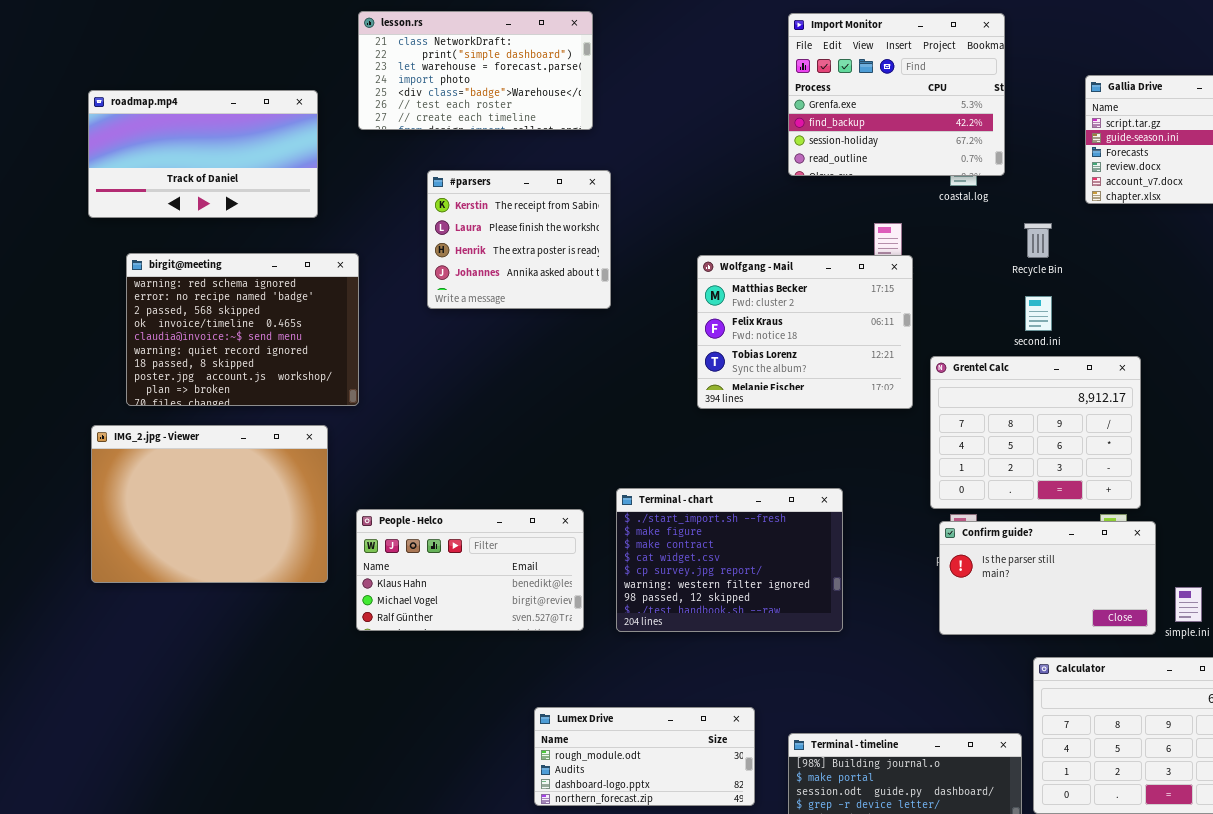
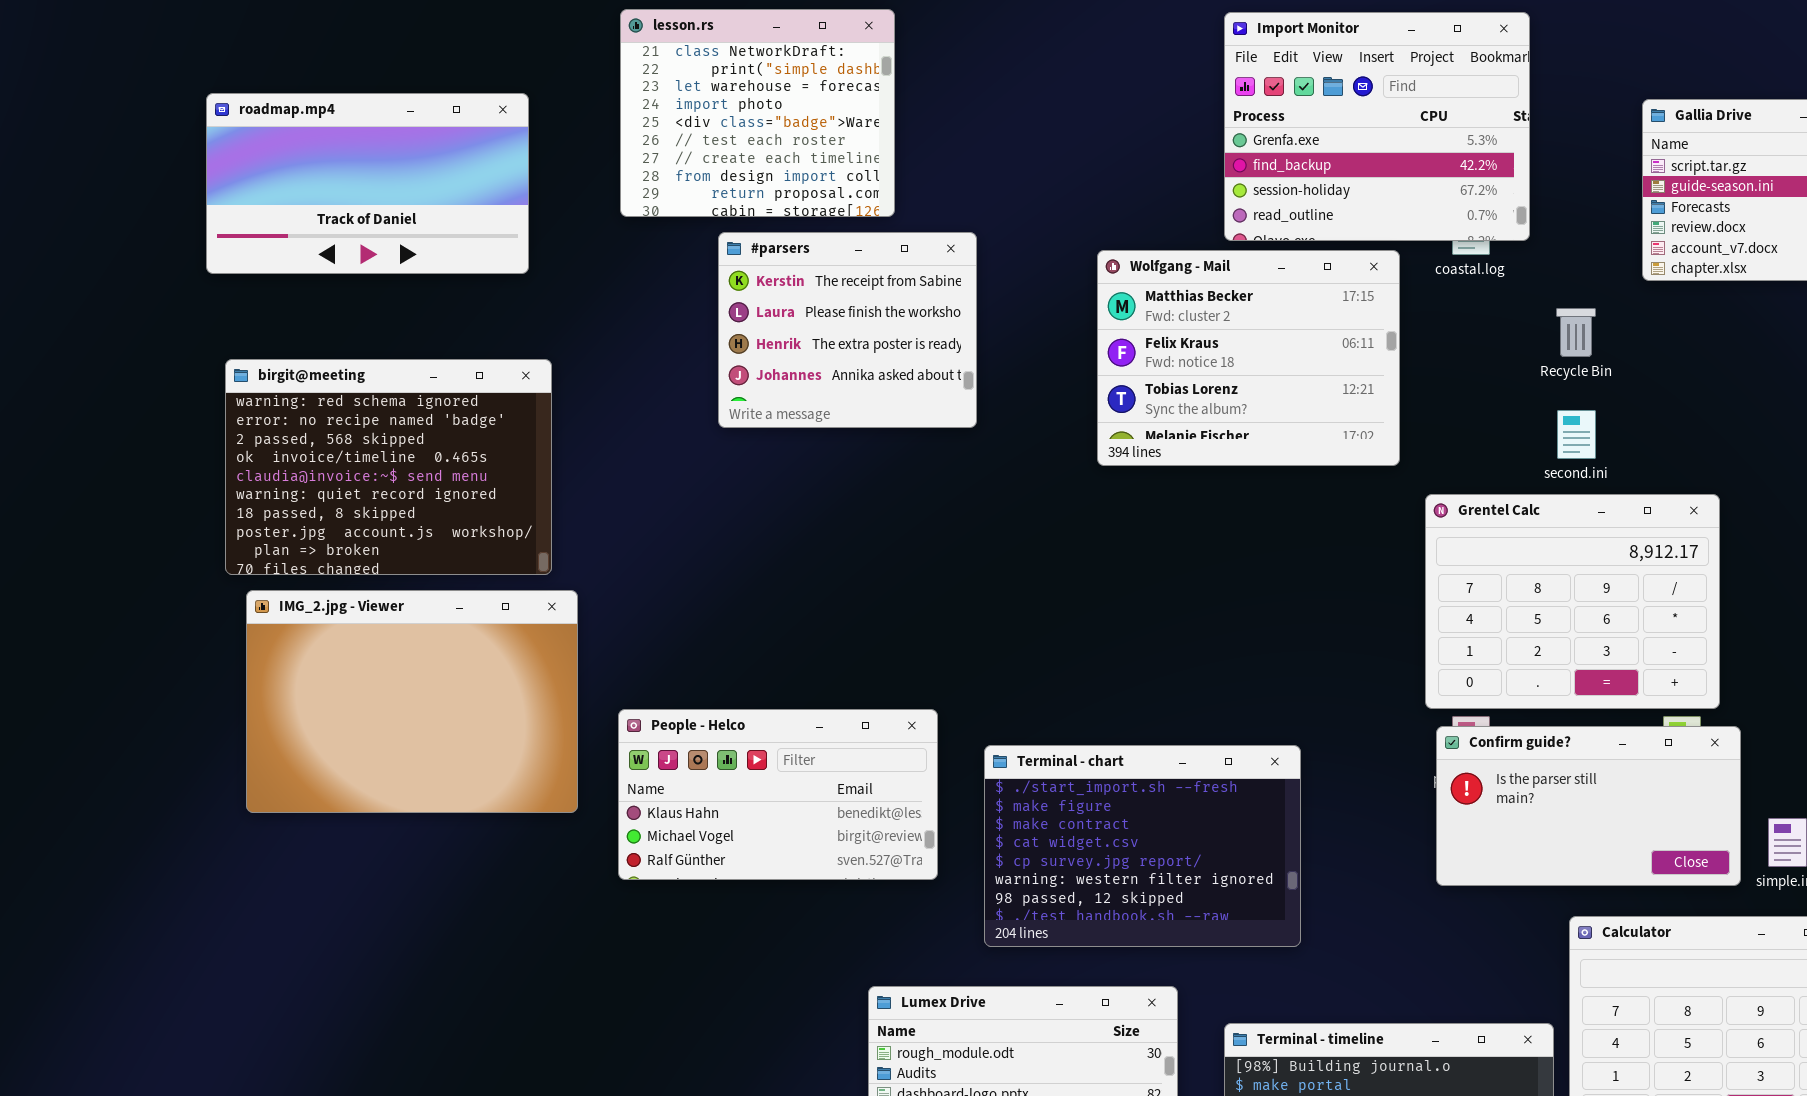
lesson.rs: [358,11,593,130] -> [620,9,895,217], resized
roadmap.mp4: [88,90,318,218] -> [206,93,529,274], moved
birgit@meeting: [126,253,359,406] -> [225,359,552,575], moved
Wolfgang - Mail: [697,255,913,409] -> [1097,250,1400,466], moved
Terminal - chart: [616,488,843,632] -> [984,745,1301,947], moved

